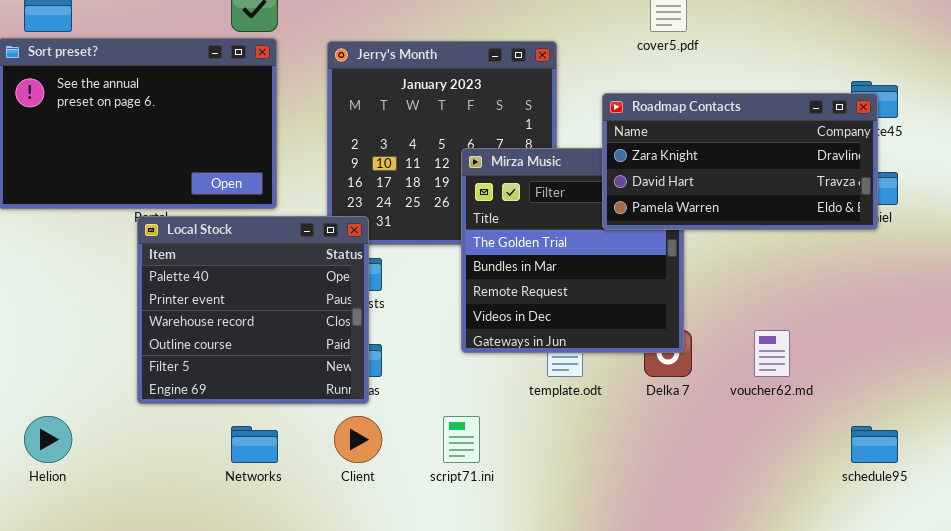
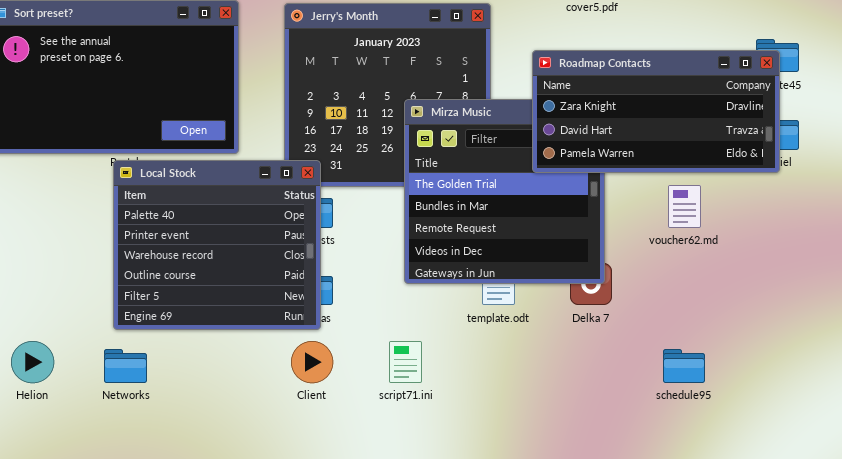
voucher62.md: [754,330,790,377] -> [668,185,701,228], moved
Networks: [231,426,278,463] -> [104,349,147,383], moved
schedule95: [851,426,898,463] -> [663,349,705,383], moved

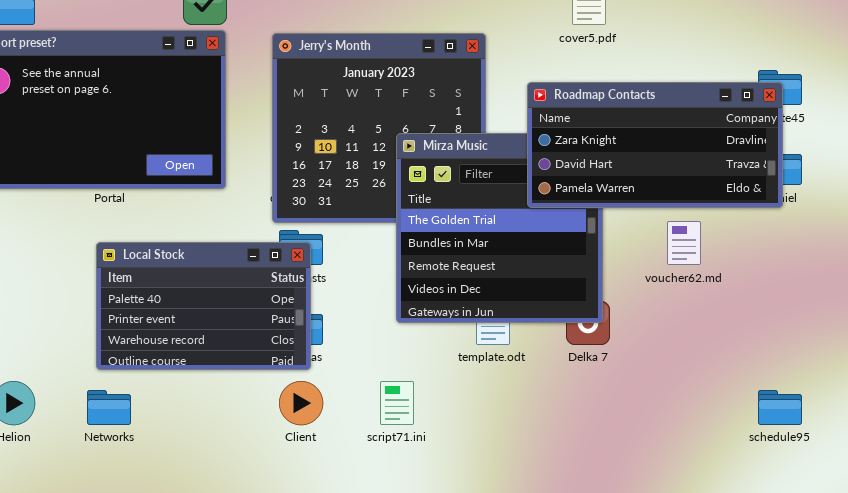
Local Stock: [113,160,321,330] -> [96,242,311,370], resized
schedule95: [663,349,705,383] -> [758,390,802,425], moved

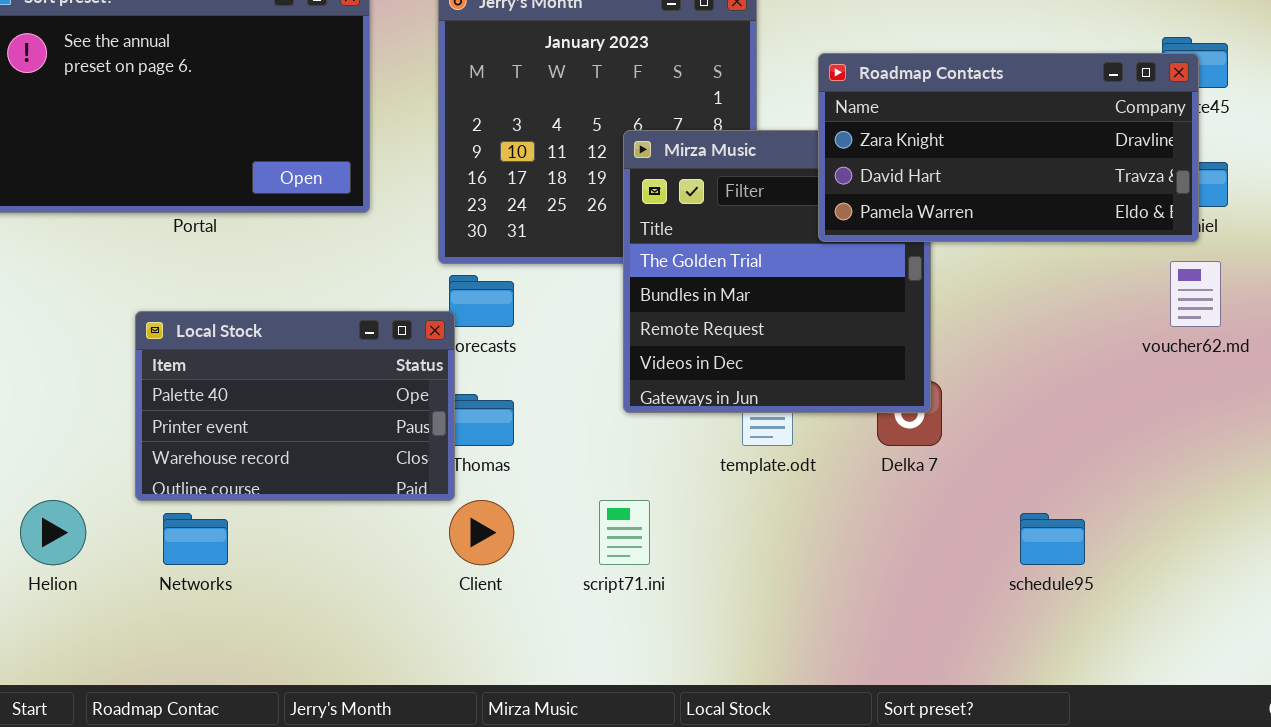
voucher62.md: [667,221,701,265] -> [1170,261,1221,327], moved
Local Stock: [96,242,311,370] -> [135,311,455,501], moved
schedule95: [758,390,802,425] -> [1020,513,1085,565], moved

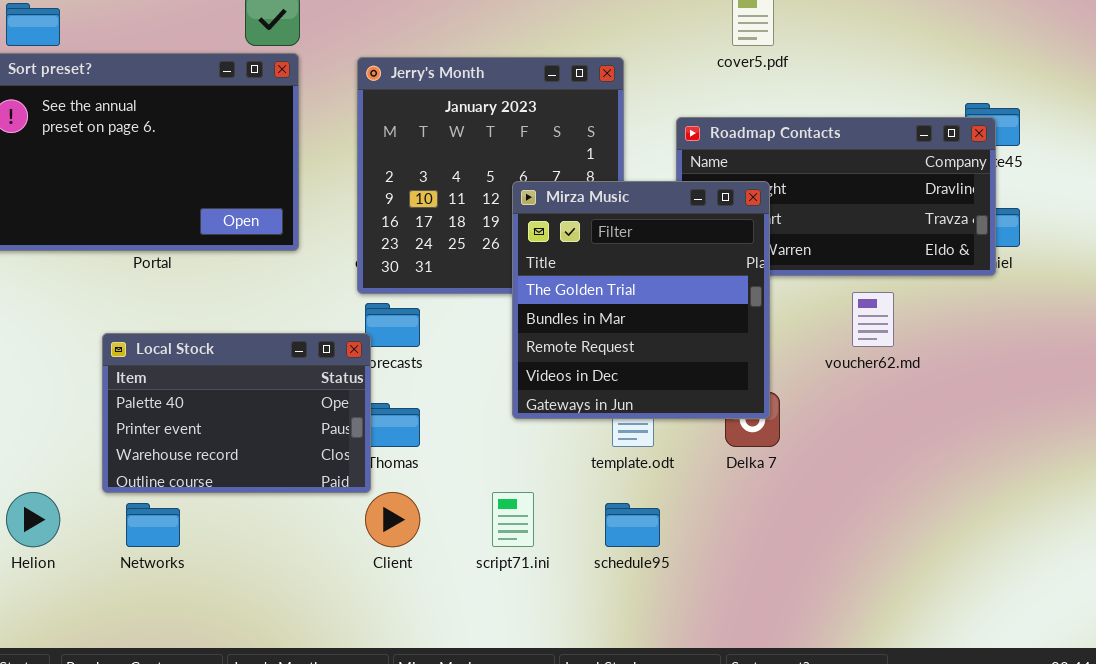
Mirza Music: [623,130,931,413] -> [512,181,770,419], raised
voucher62.md: [1170,261,1221,327] -> [852,292,894,347], moved
schedule95: [1020,513,1085,565] -> [605,503,660,547], moved

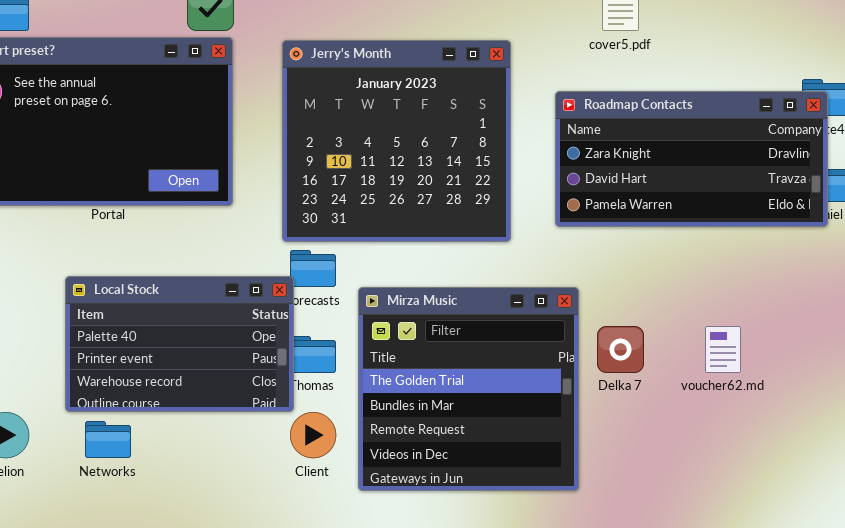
Mirza Music: [512,181,770,419] -> [358,287,579,491], moved
voucher62.md: [852,292,894,347] -> [705,326,741,373], moved

